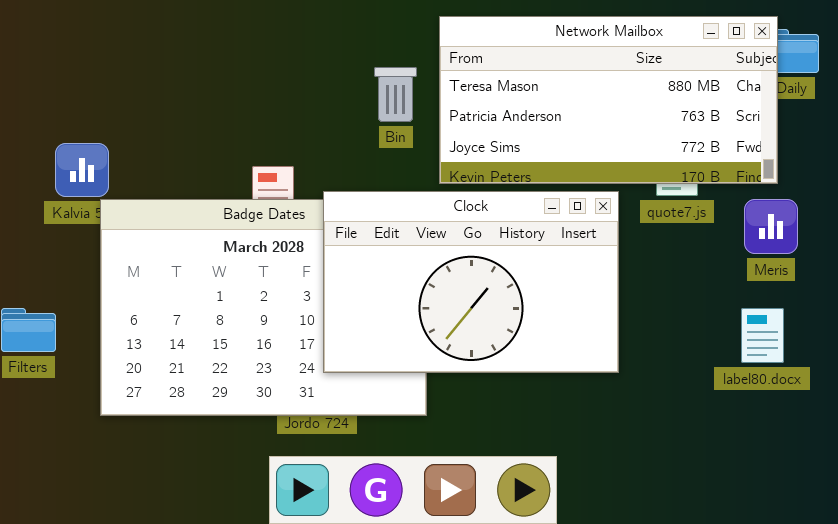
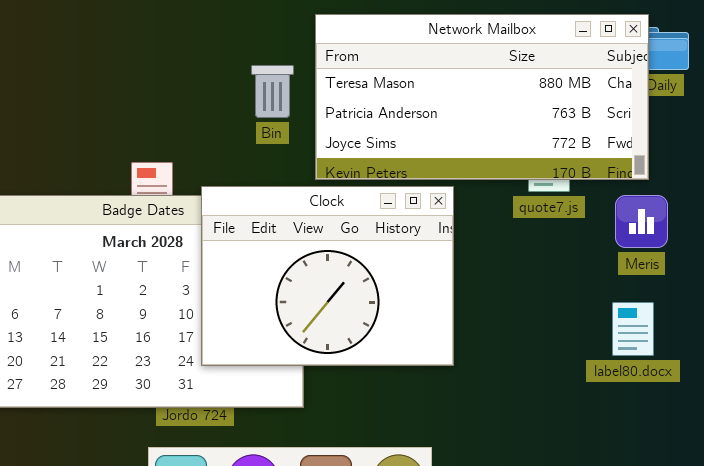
Clock: [323,191,619,373] -> [201,186,454,366], resized

